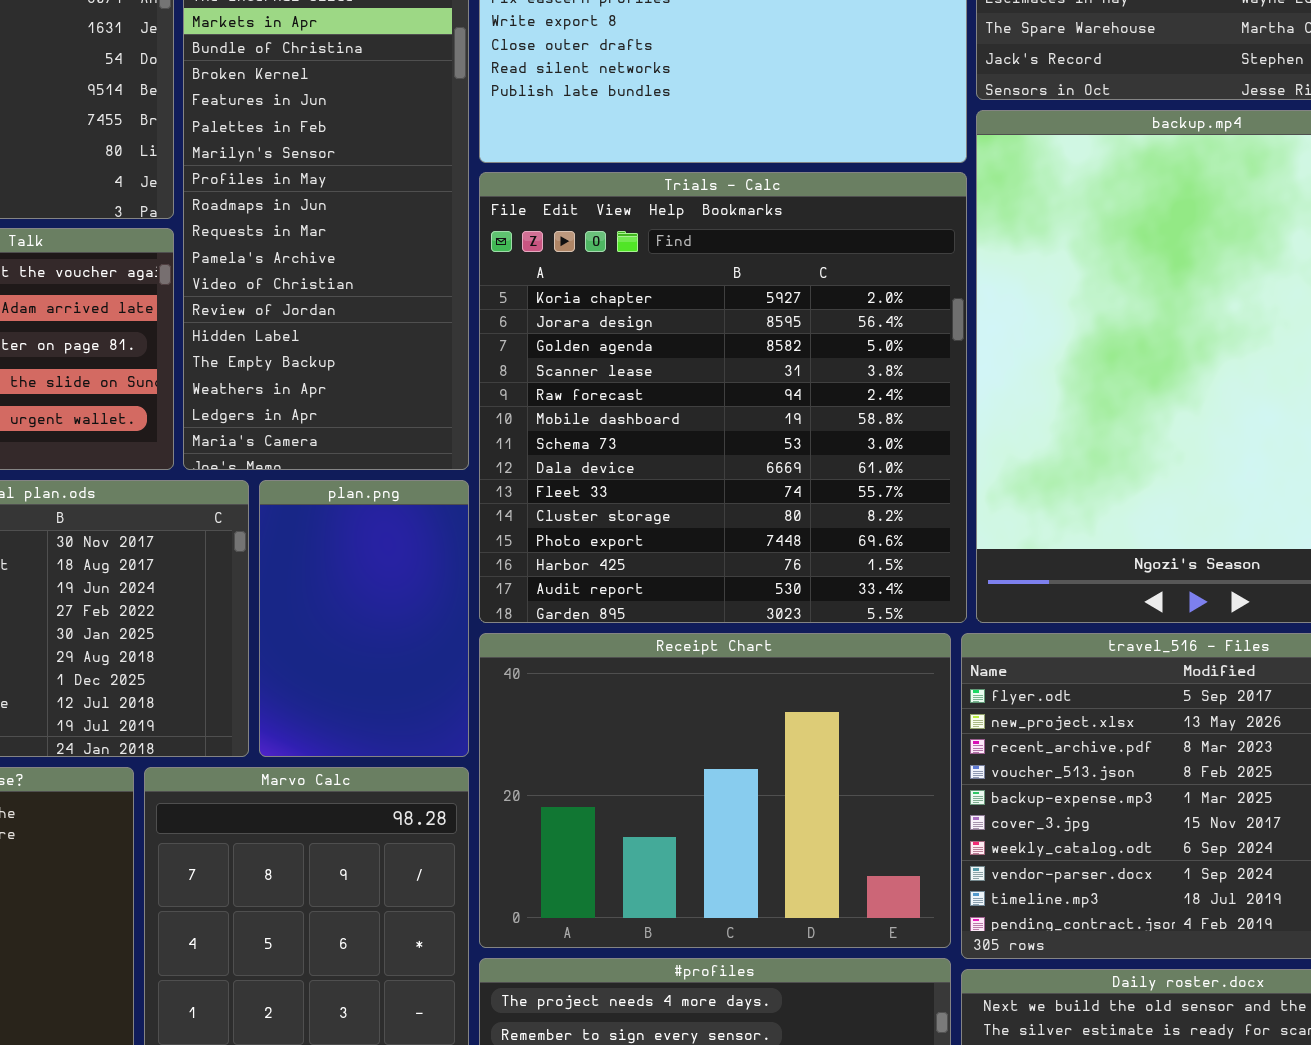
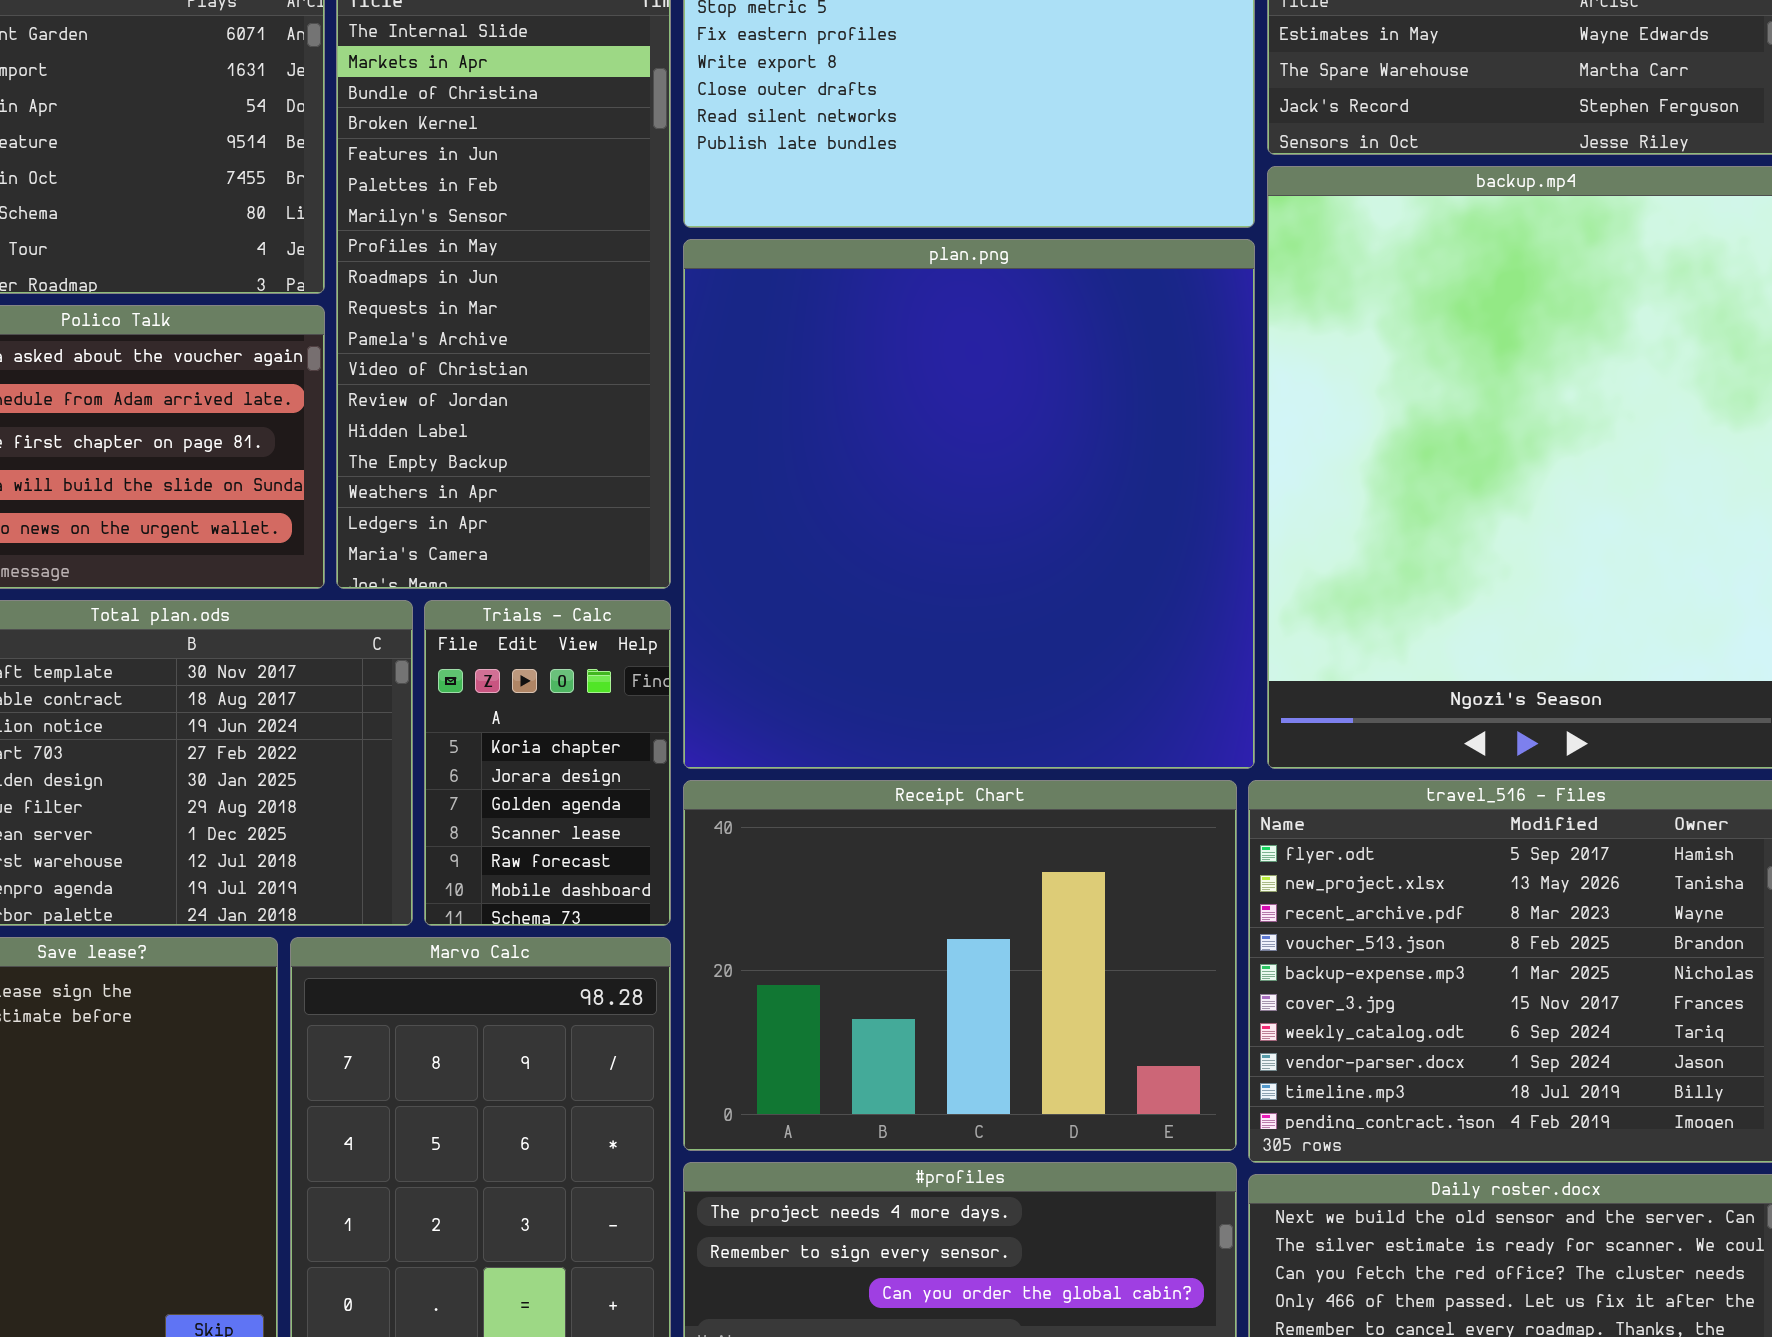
Trials - Calc: [479,172,967,623] -> [424,600,671,926], moved, resized
plan.png: [259,480,469,757] -> [683,239,1255,769], moved, resized

